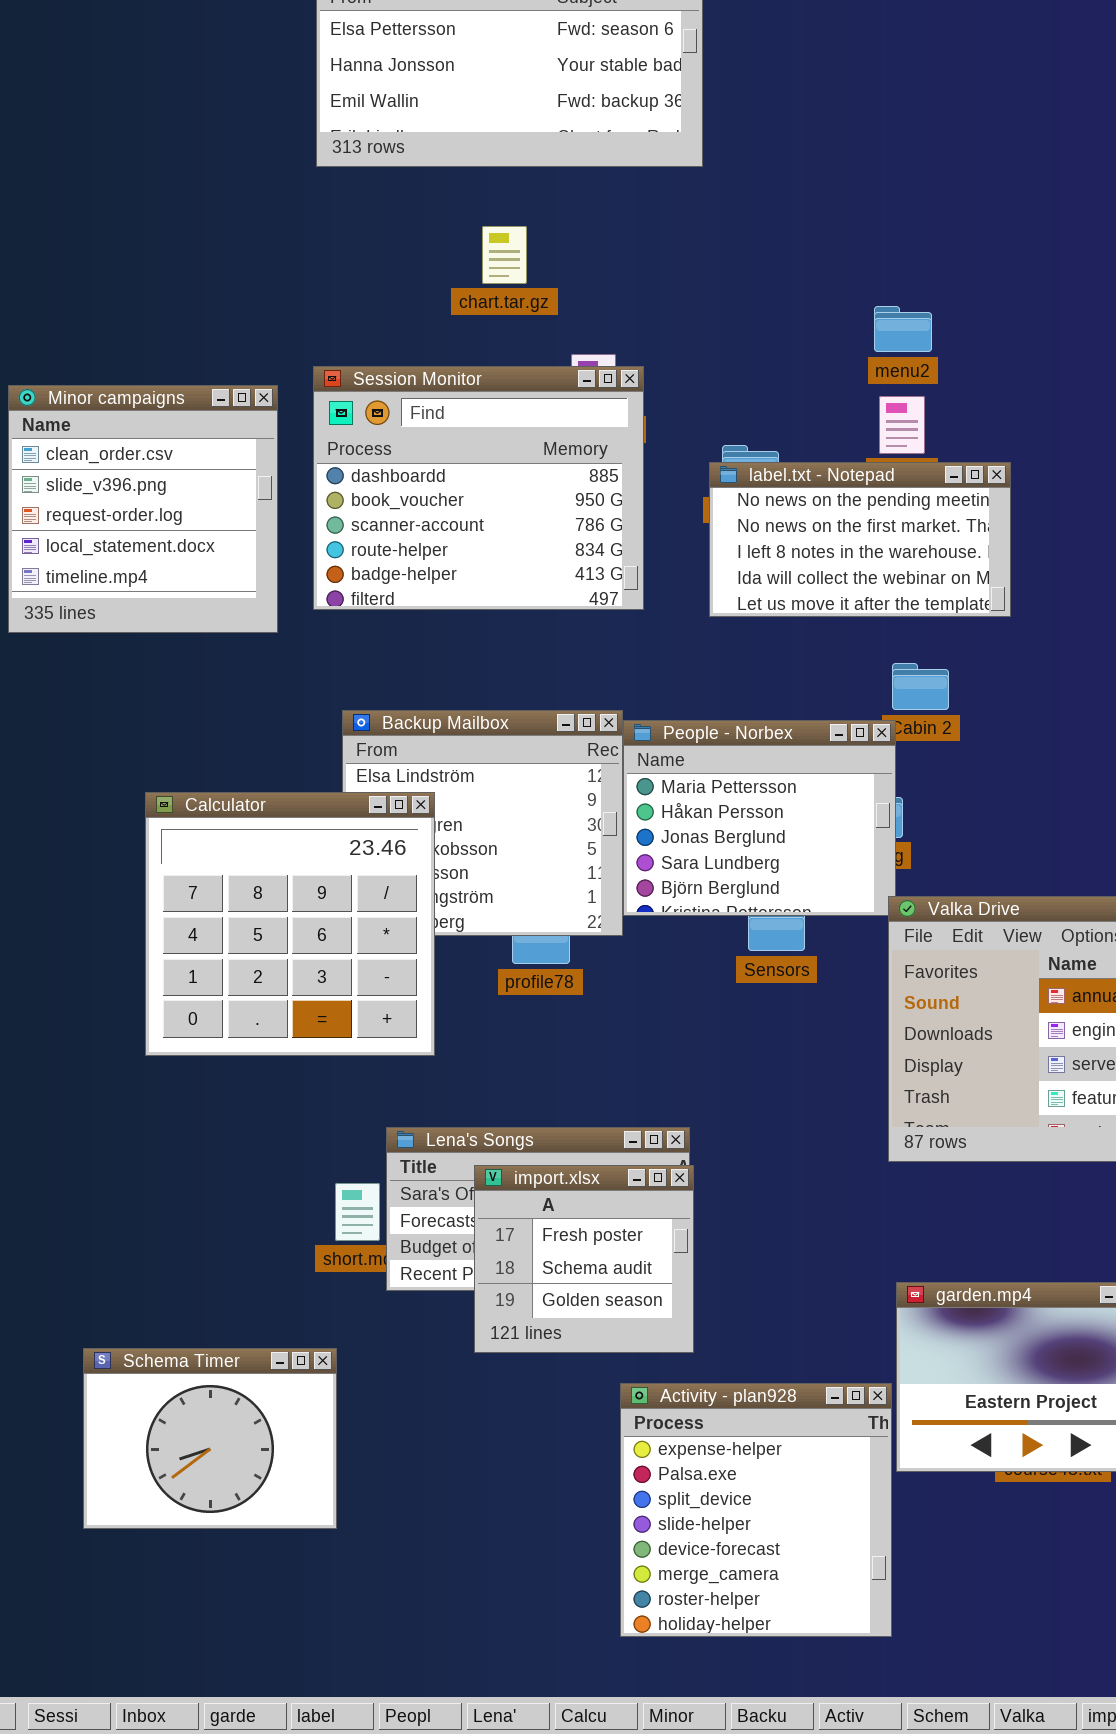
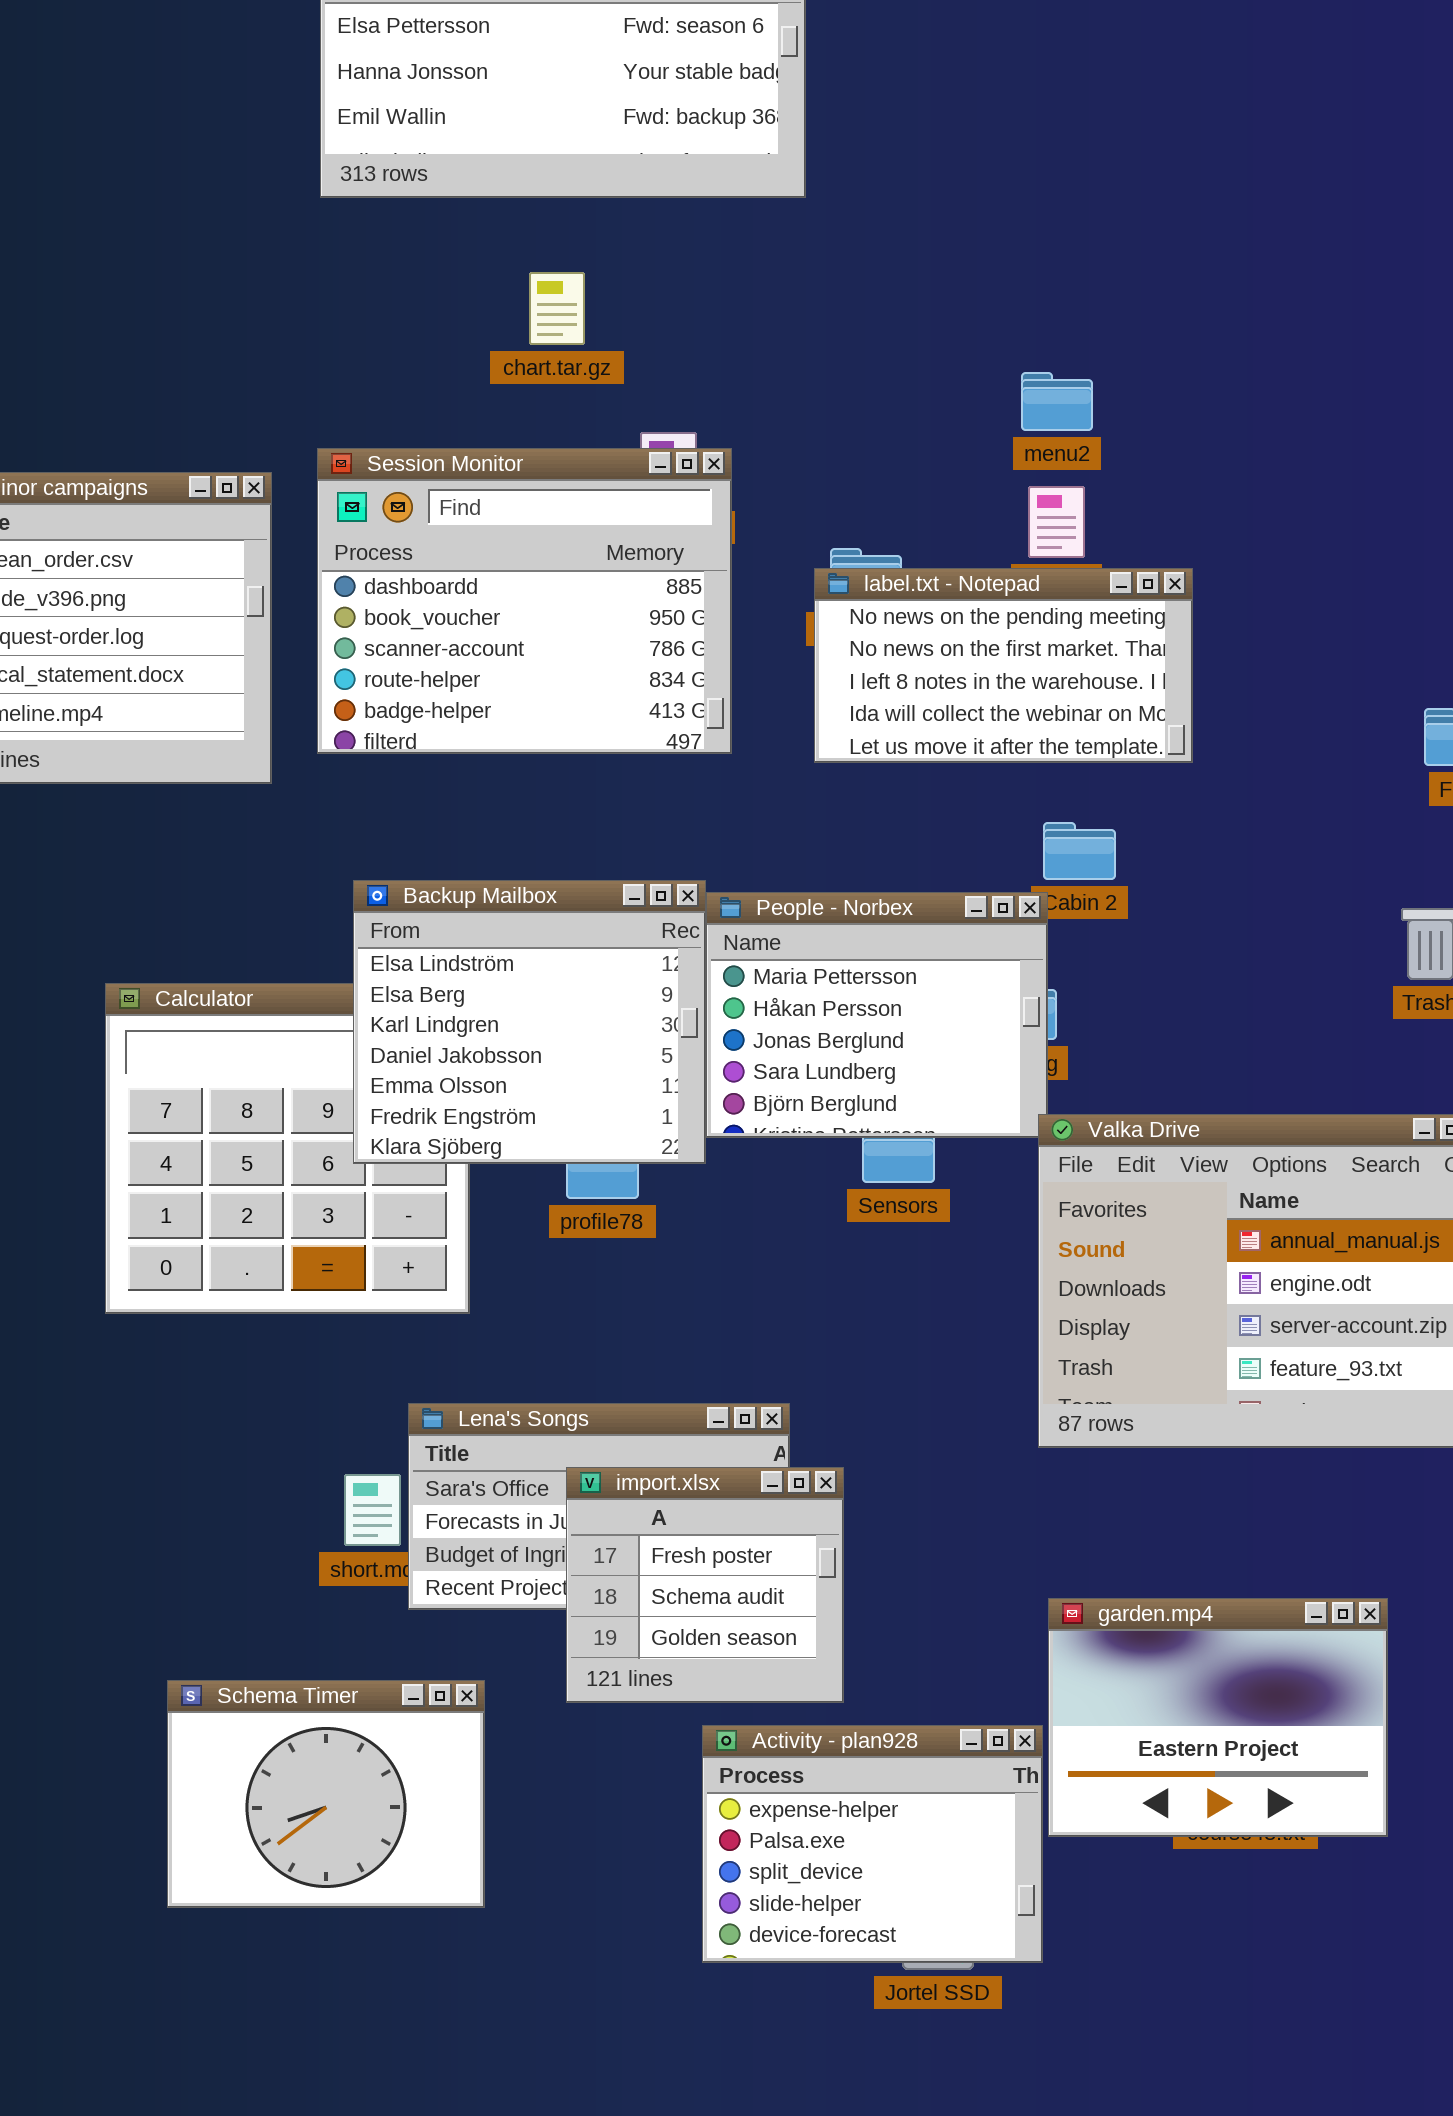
Backup Mailbox: [342,710,623,936] -> [353,880,706,1164], raised
import.xlsx: [474,1165,694,1353] -> [566,1467,844,1703], moved
Schema Timer: [83,1348,337,1529] -> [167,1680,485,1908], moved
Activity - plan928: [620,1383,892,1637] -> [702,1725,1043,1963], resized

